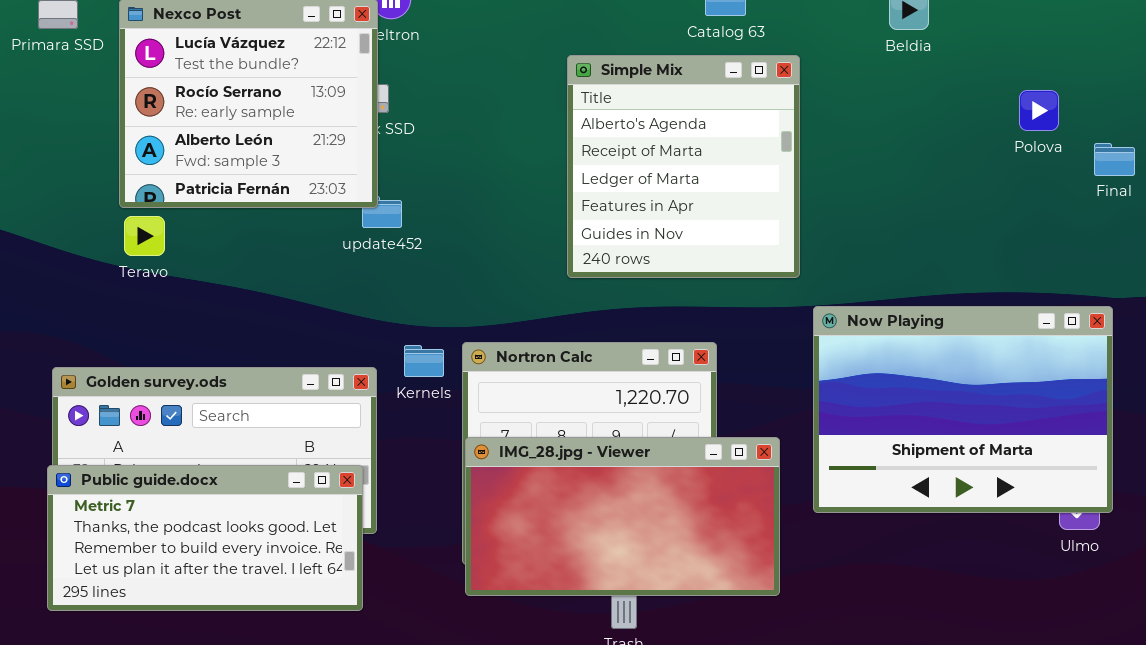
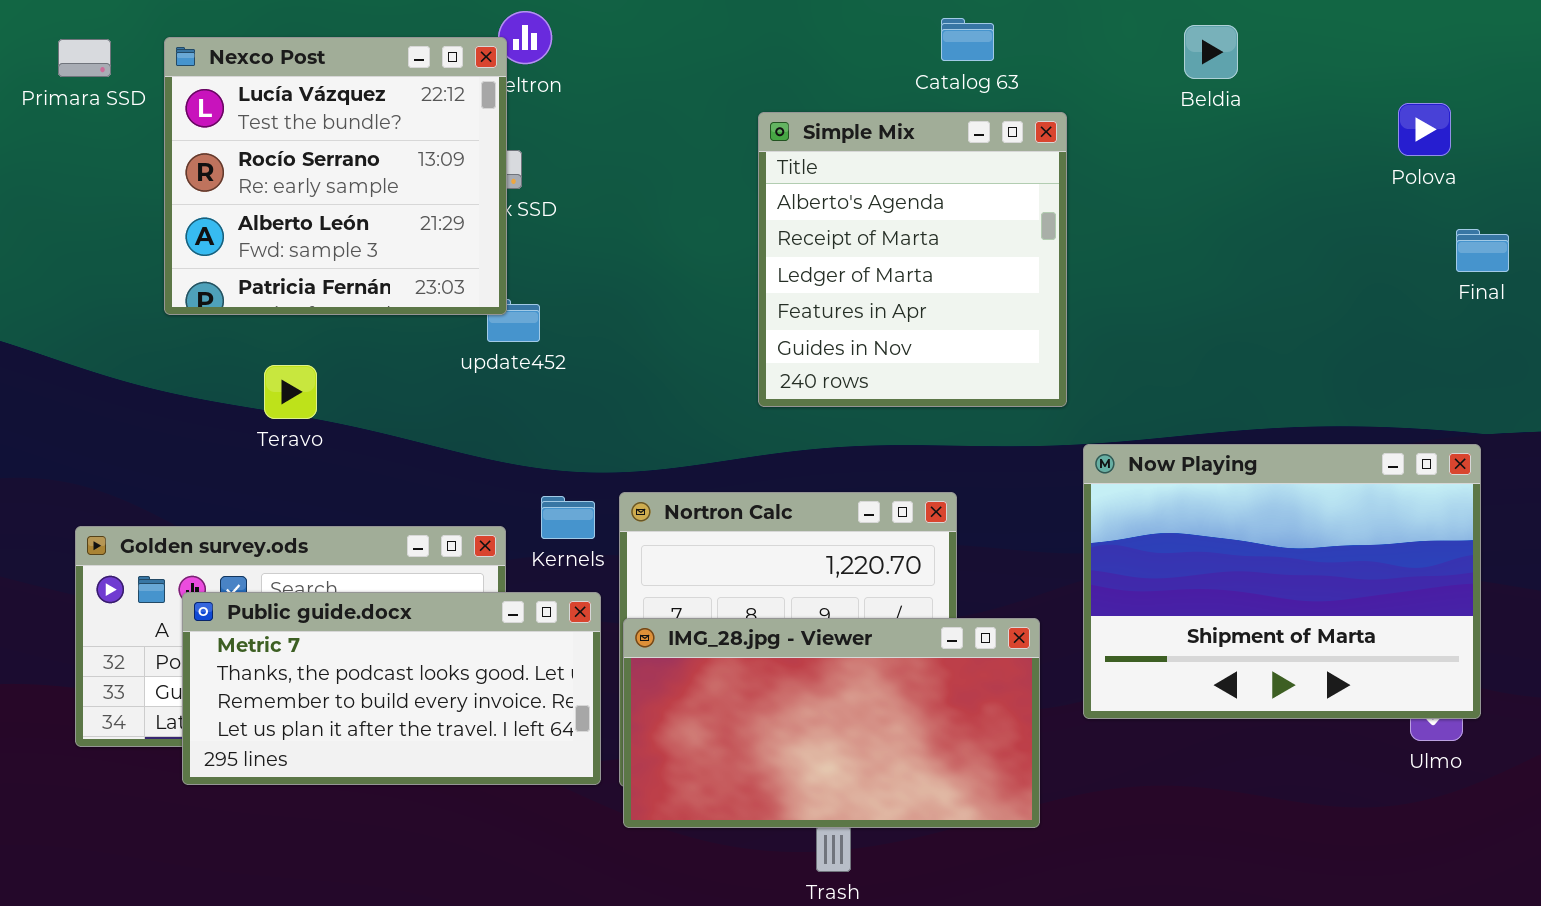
Polova: [1019,90,1059,131] -> [1398,103,1451,156], moved
Teravo: [124,216,165,256] -> [264,365,317,419], moved
Public guide.docx: [47,465,363,611] -> [182,592,601,785], moved

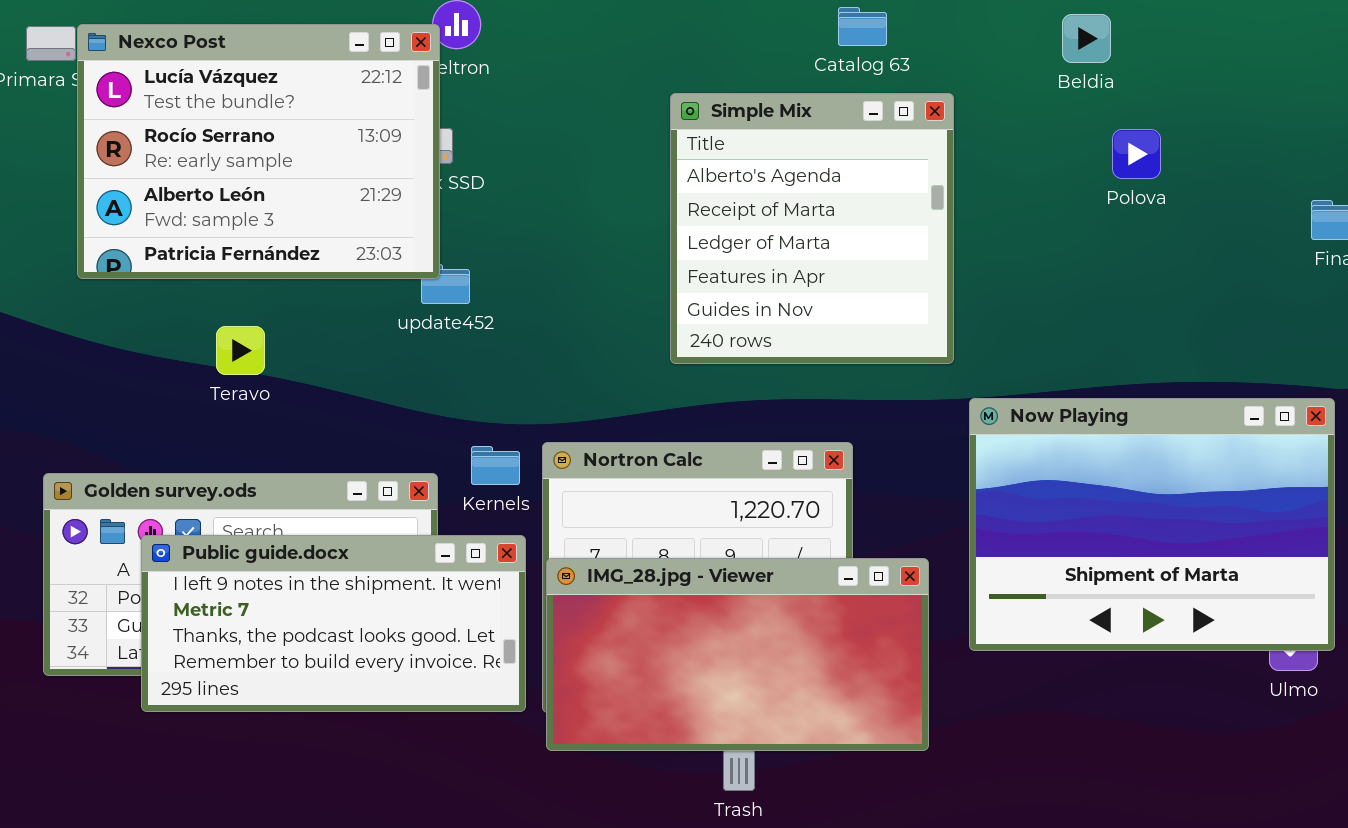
Nexco Post: [164,37,507,315] -> [77,24,440,279], resized
Polova: [1398,103,1451,156] -> [1112,129,1161,179], moved
Public guide.docx: [182,592,601,785] -> [141,535,526,712], scrolled up 1 row

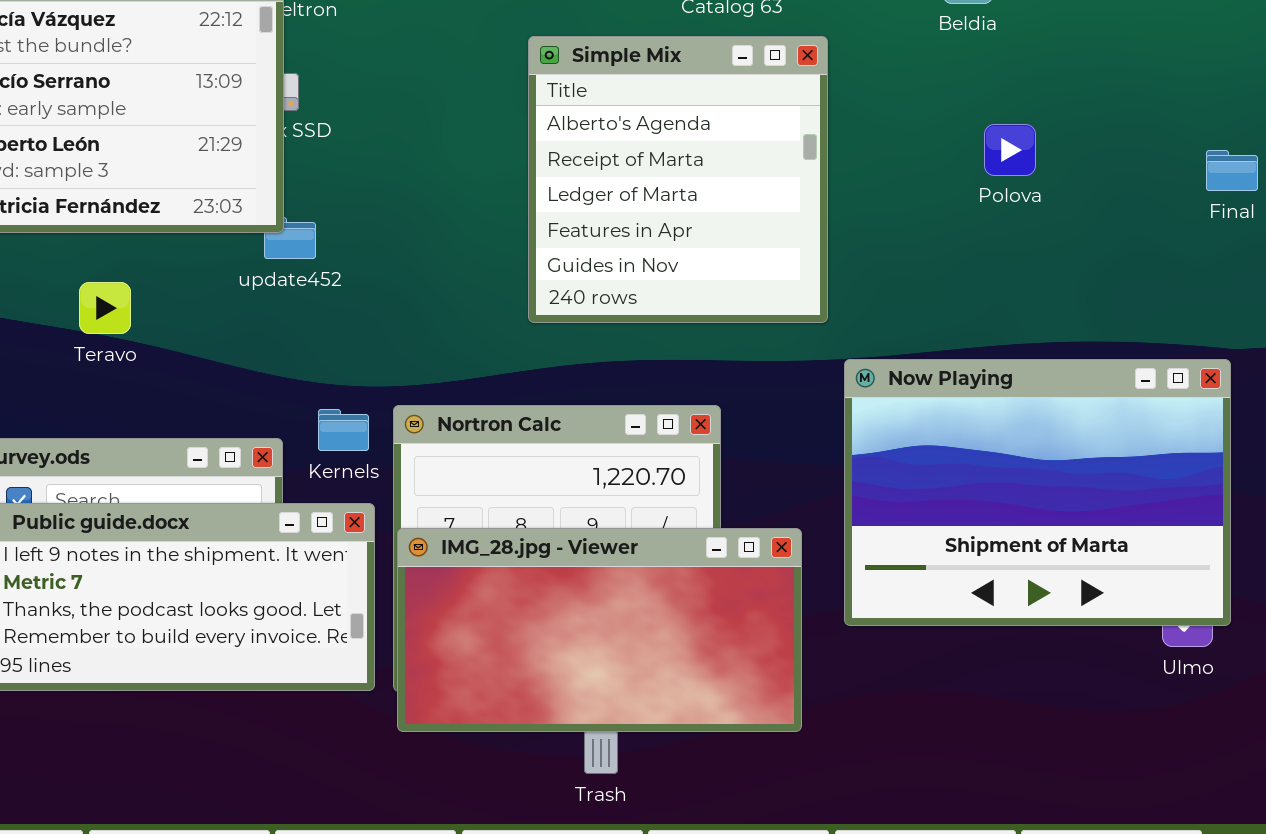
Polova: [1112,129,1161,179] -> [984,124,1036,176], moved
Teravo: [216,326,265,375] -> [79,282,131,334], moved

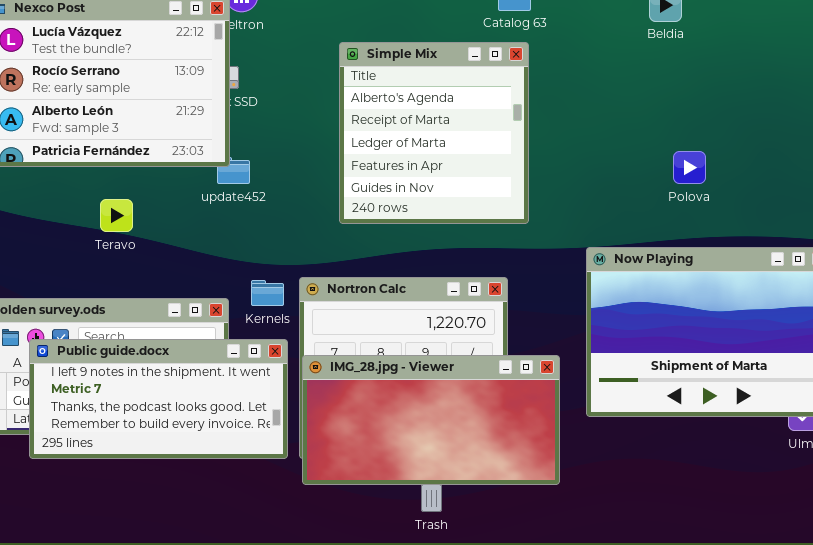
Simple Mix: [528,36,828,323] -> [339,42,529,224], moved
Polova: [984,124,1036,176] -> [673,151,706,184], moved

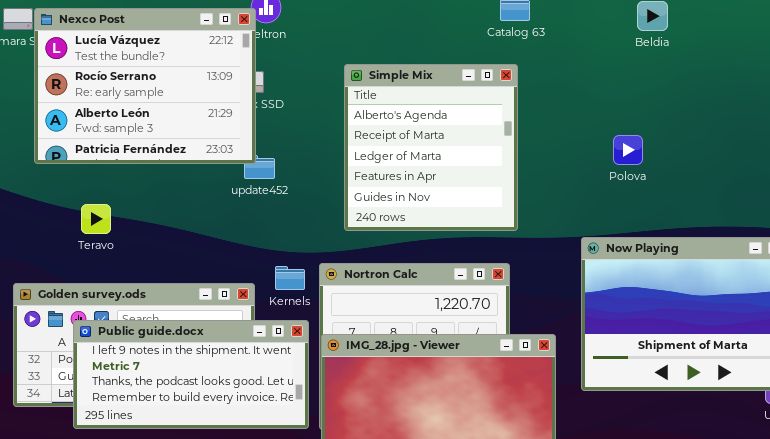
Simple Mix: [339,42,529,224] -> [344,64,518,231], moved
Polova: [673,151,706,184] -> [613,135,643,165], moved
Teravo: [100,199,133,232] -> [81,204,111,234], moved

